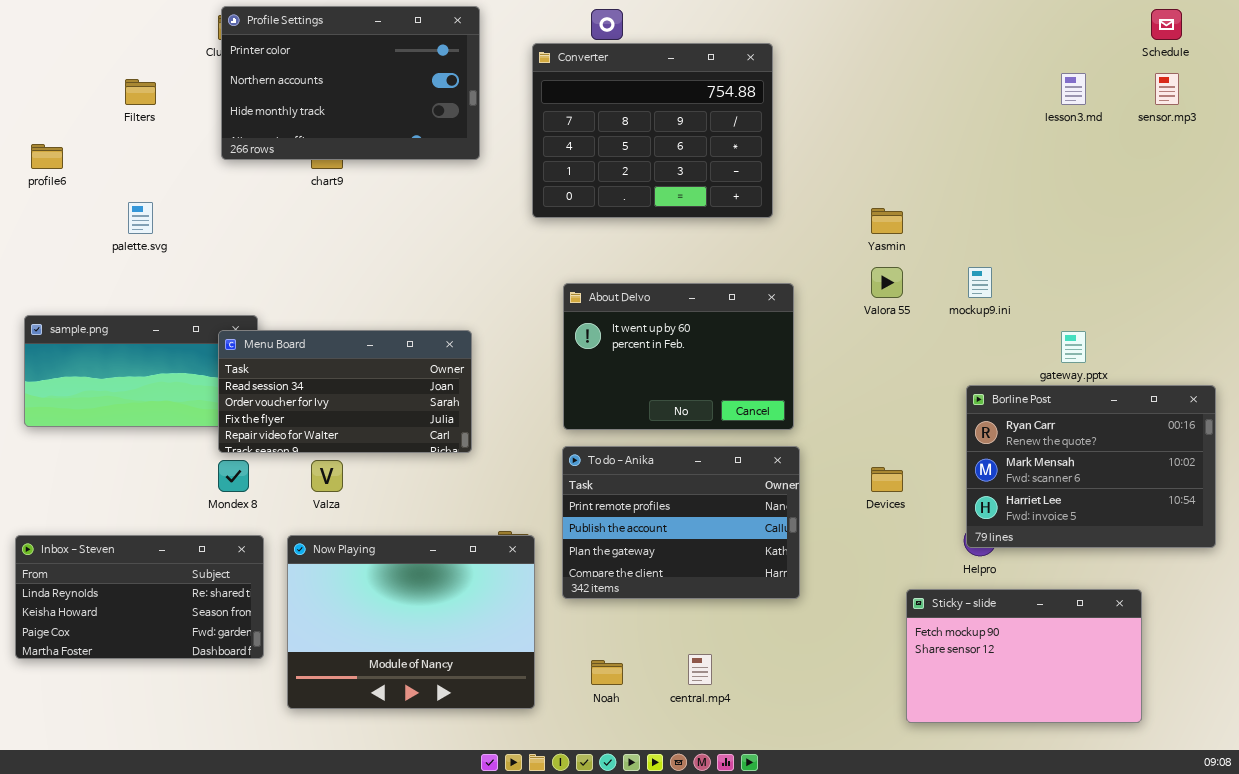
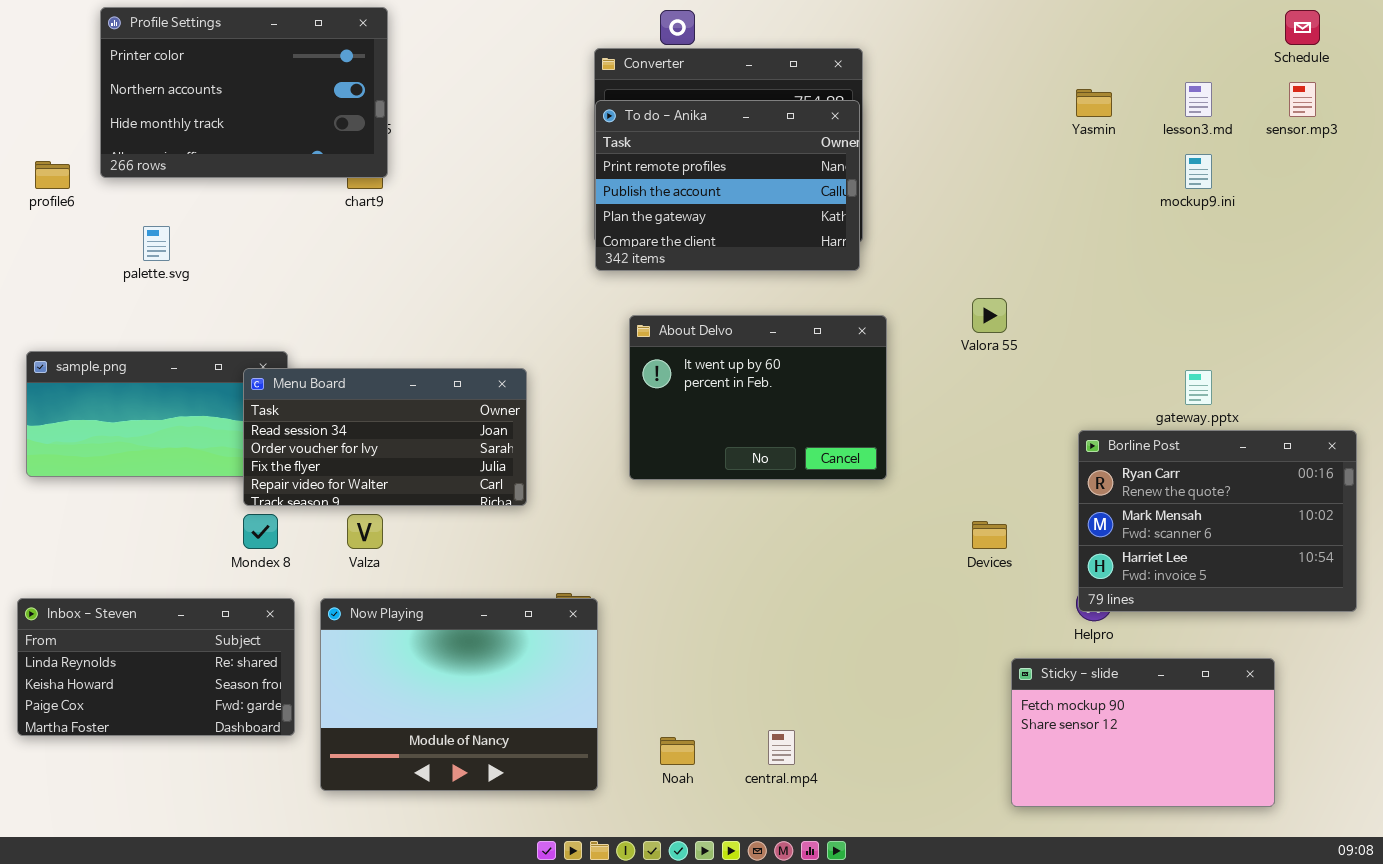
Profile Settings: [221,6,480,160] -> [100,7,388,178], moved
Yasmin: [871,208,903,234] -> [1076,89,1112,117], moved
mockup9.ini: [968,267,992,298] -> [1185,154,1212,189], moved
To do - Anika: [562,446,800,599] -> [595,100,860,271], moved

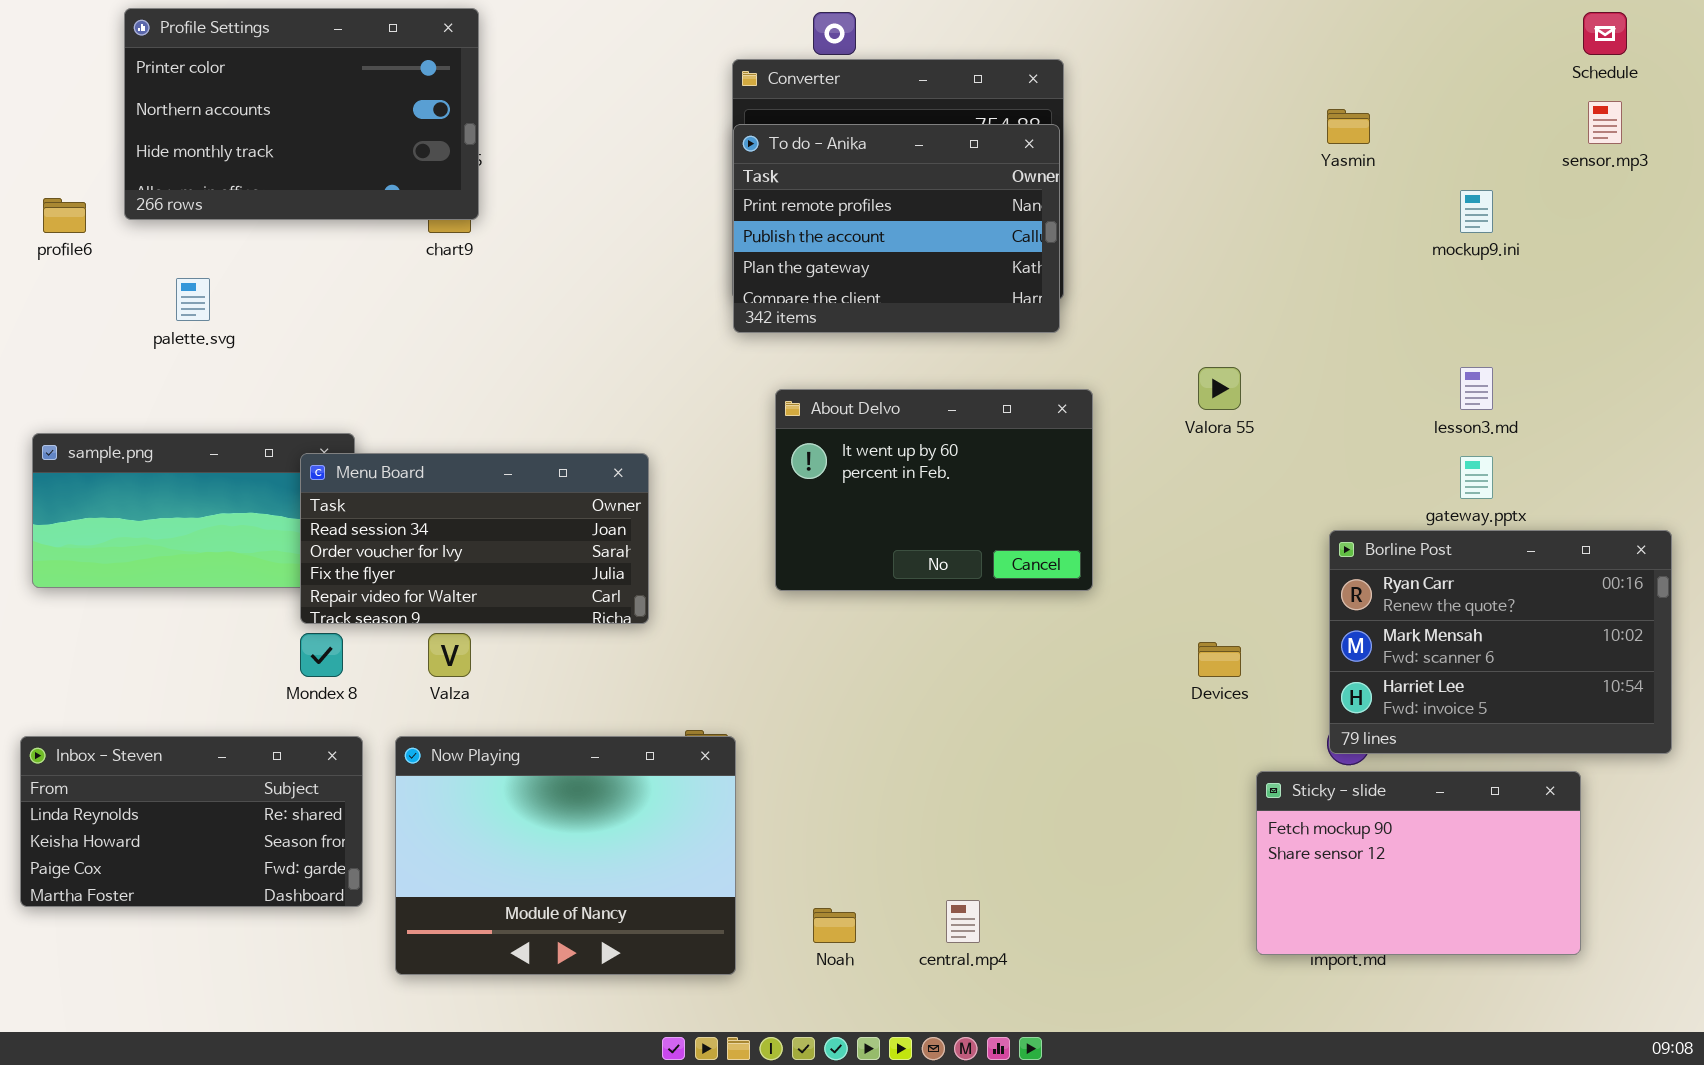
lesson3.md: [1185,82,1212,117] -> [1460,367,1493,410], moved
Sticky - slide: [1011,658,1275,807] -> [1256,771,1581,955], moved

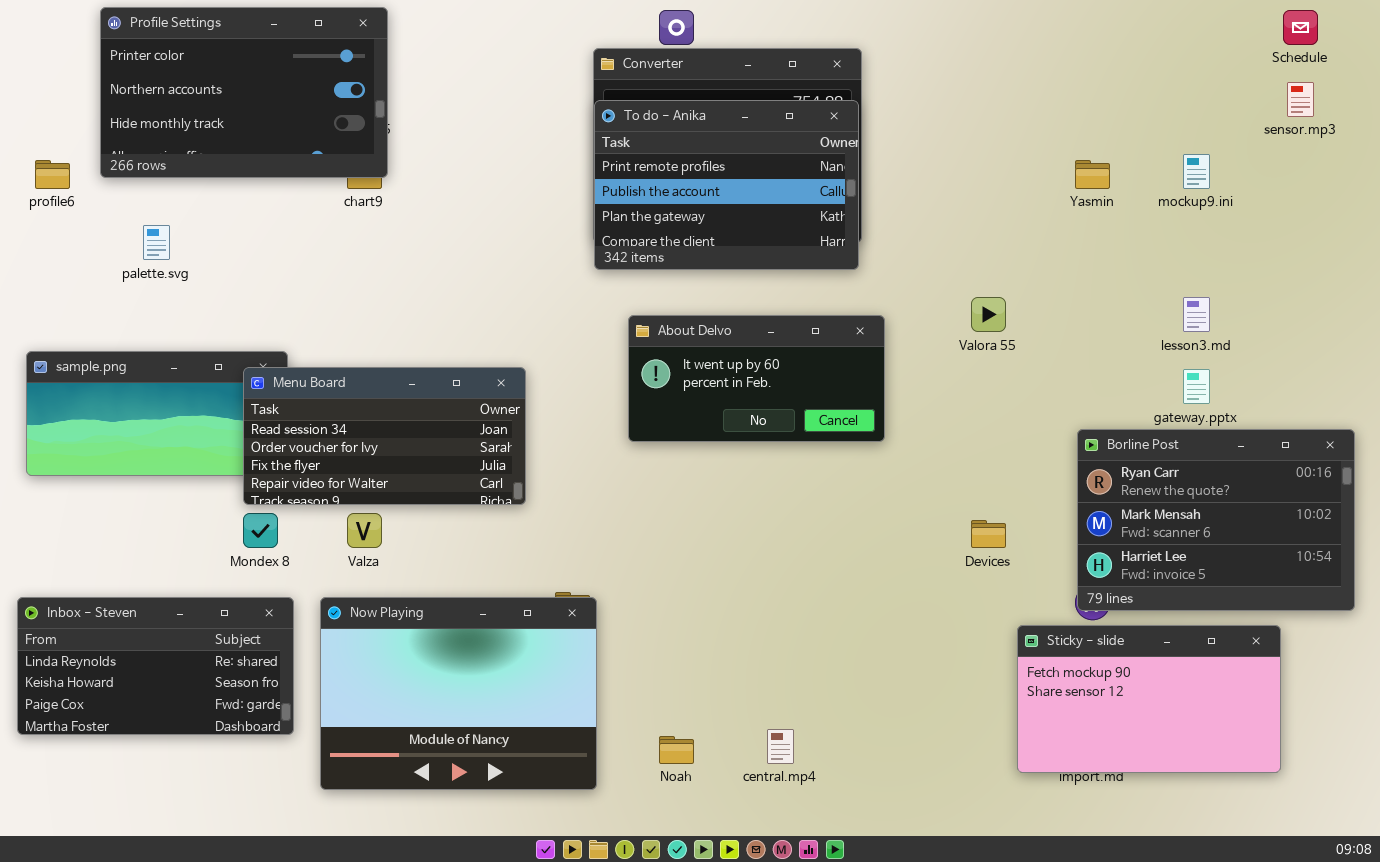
Yasmin: [1327,109,1370,144] -> [1075,160,1110,189], moved
About Delvo: [775,389,1093,591] -> [628,315,885,442], resized

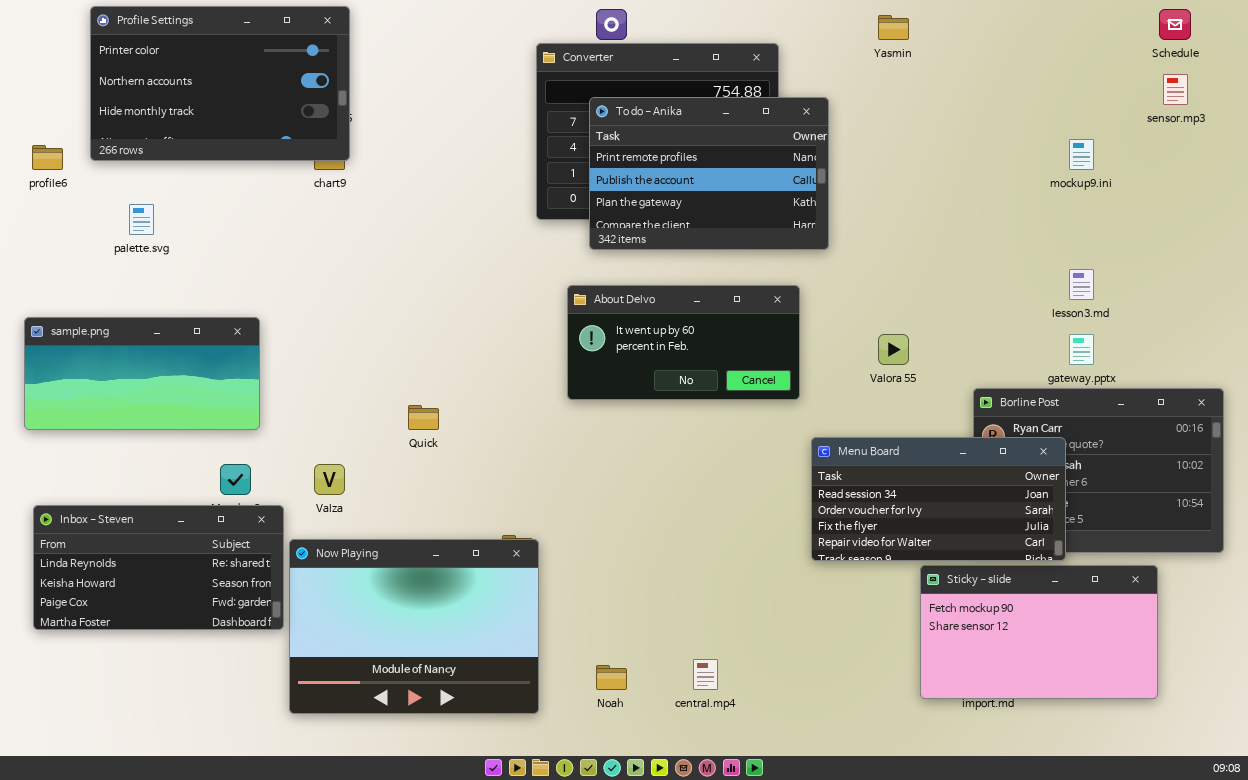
To do - Anika: [594,100,859,270] -> [589,97,829,250], moved
Yasmin: [1075,160,1110,189] -> [878,15,909,40], moved
Valora 55: [971,297,1006,332] -> [878,334,909,365], moved
Menu Board: [243,367,526,505] -> [811,437,1066,561], moved
Inbox - Steven: [17,597,294,735] -> [33,505,284,630], moved

